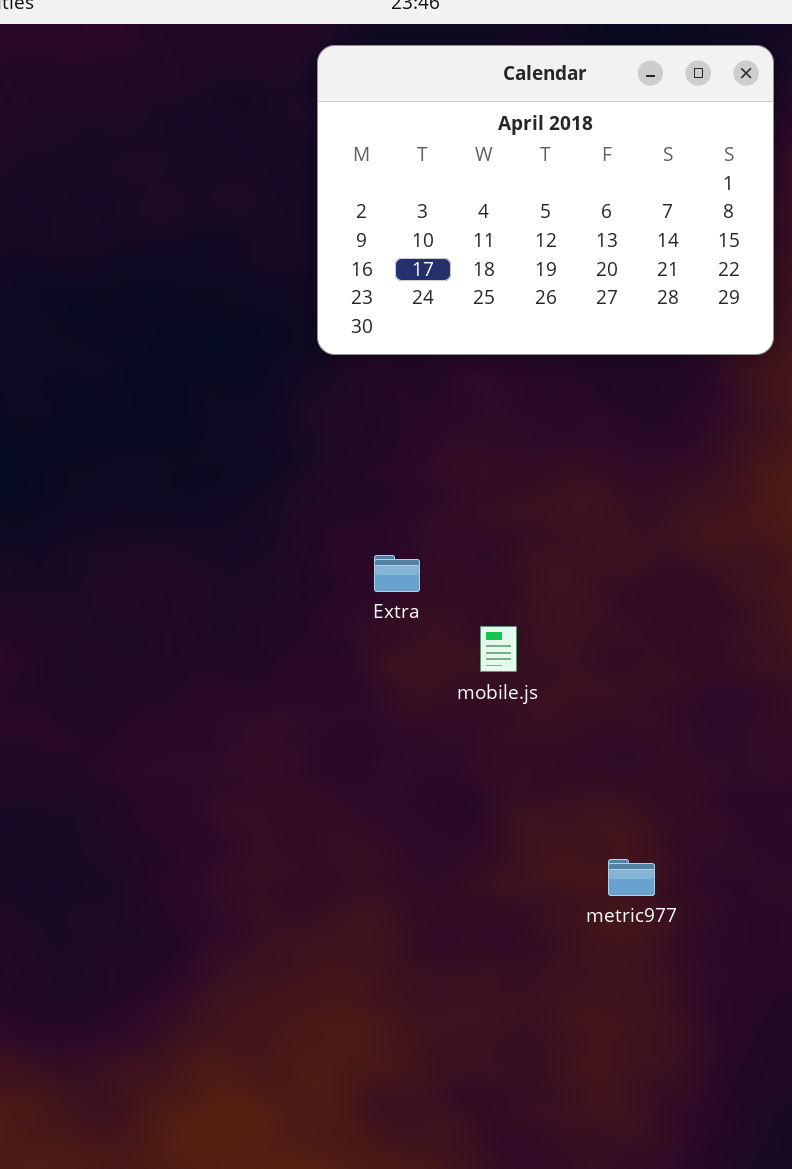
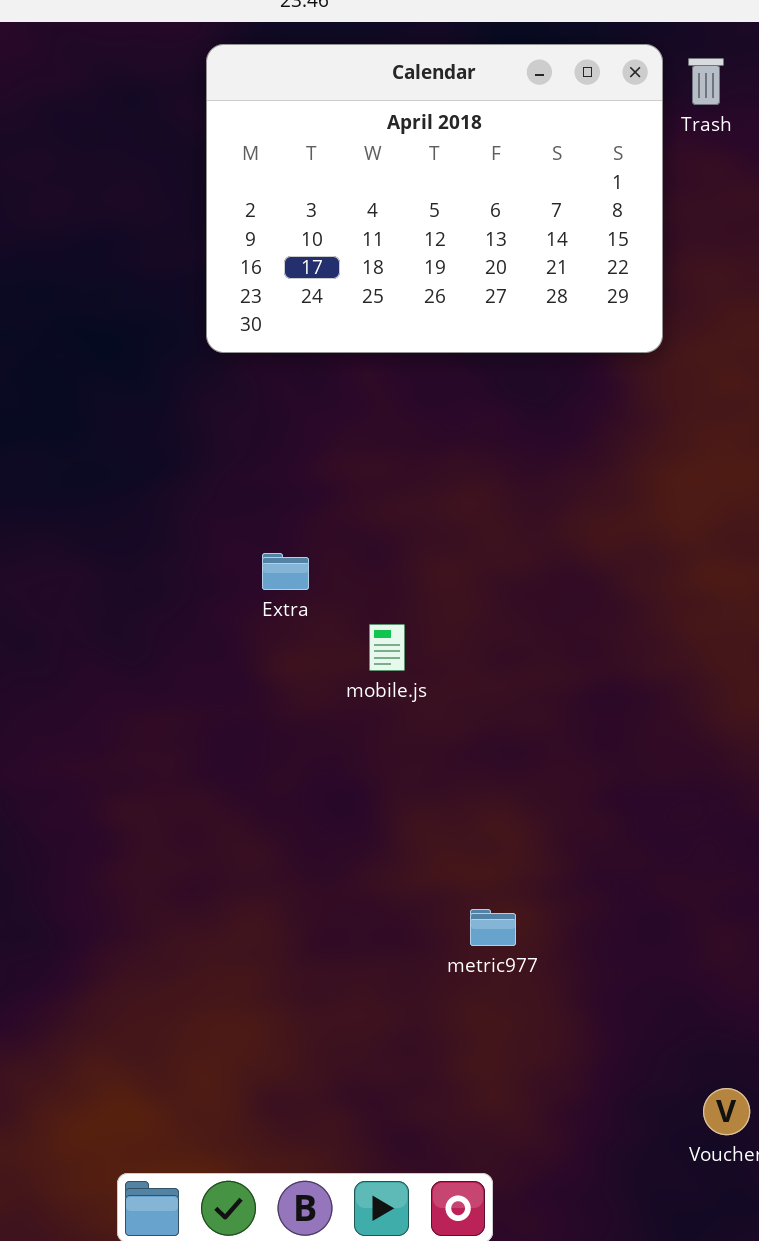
metric977: [608,859,655,896] -> [470,909,516,946], moved

